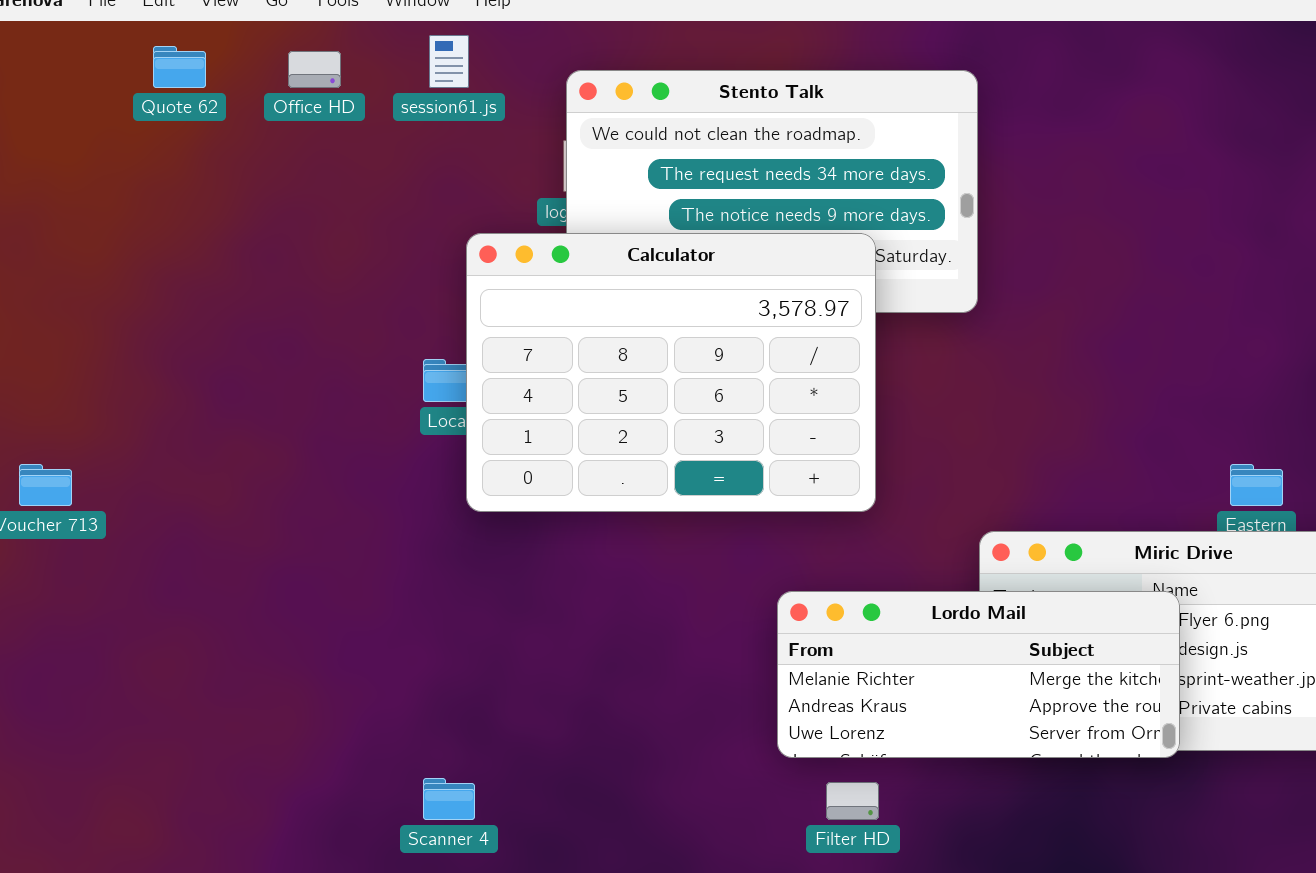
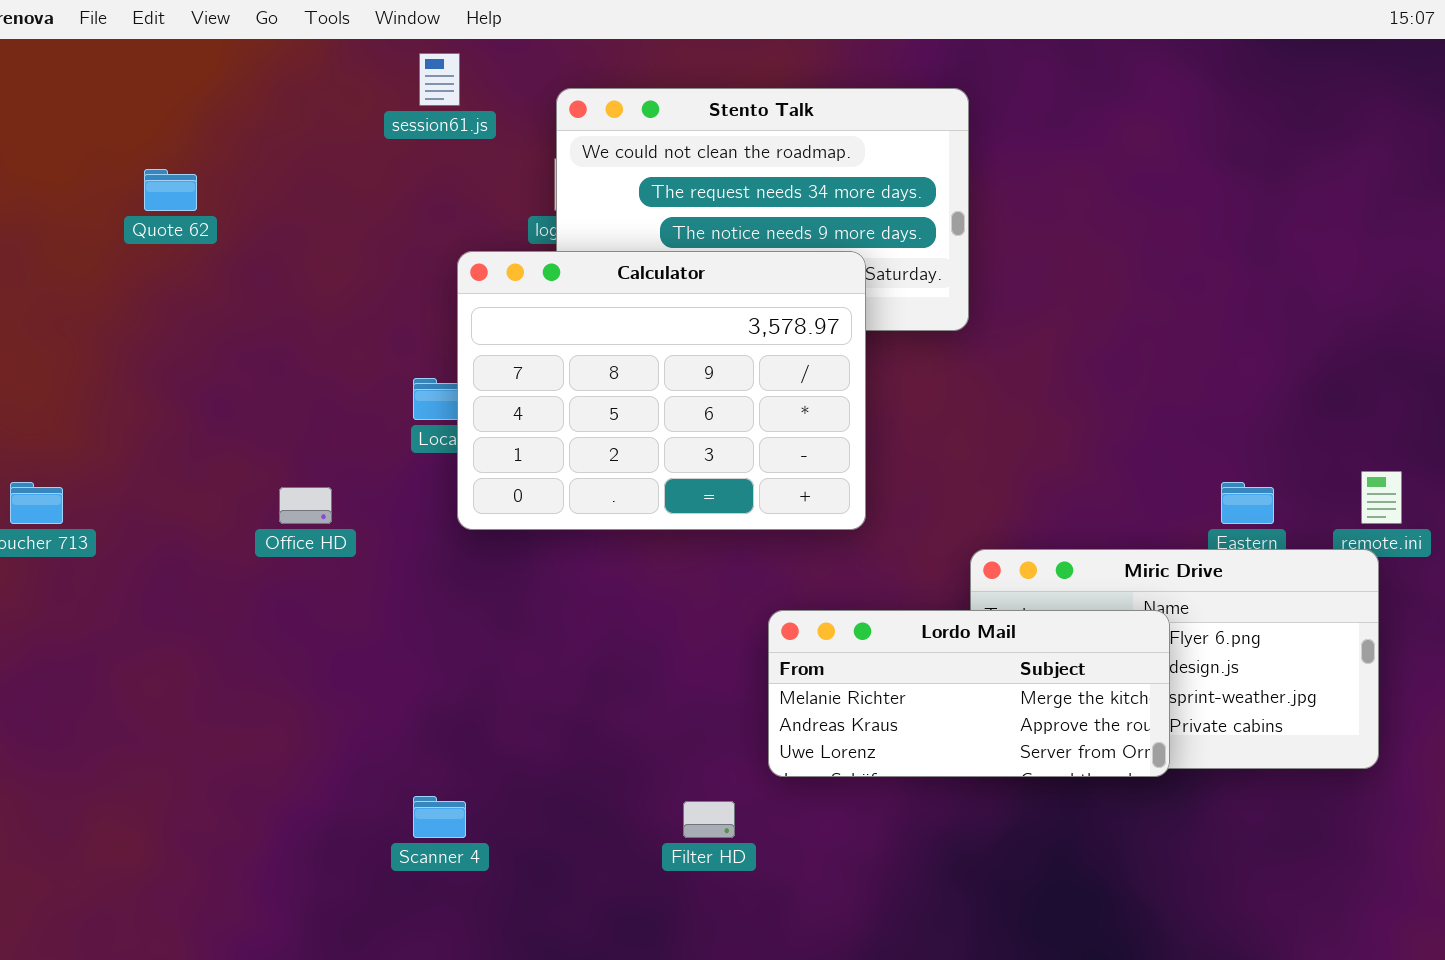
Quote 62: [153,46,206,88] -> [144,169,197,211], moved
Office HD: [288,51,341,88] -> [279,487,332,524], moved
Filter HD: [826,782,879,820] -> [683,801,735,838], moved

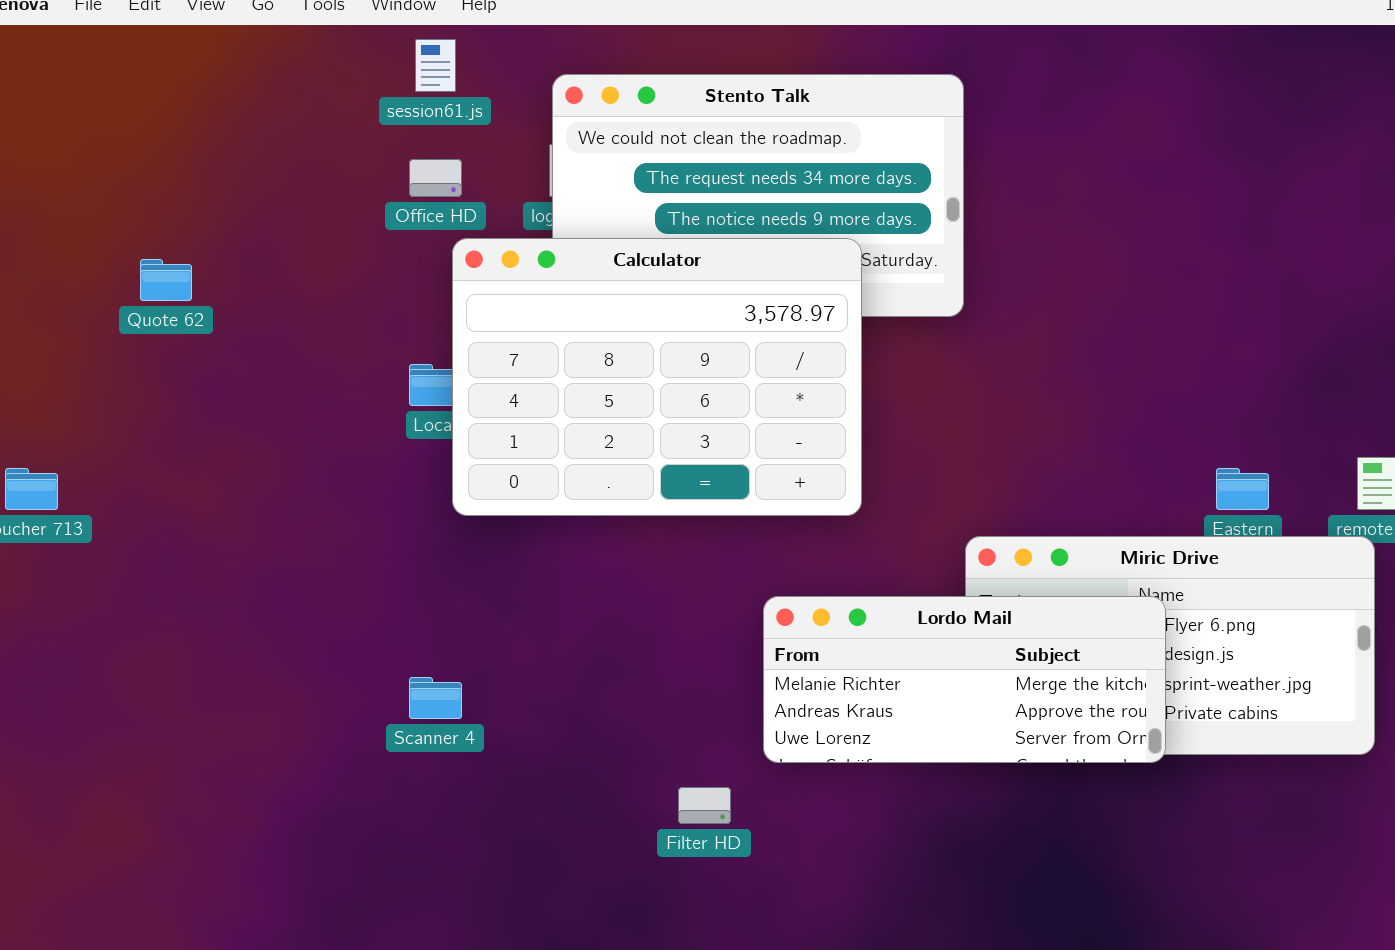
Quote 62: [144,169,197,211] -> [140,259,192,301], moved
Office HD: [279,487,332,524] -> [409,159,462,197], moved
Scanner 4: [413,796,466,838] -> [409,677,462,719], moved

